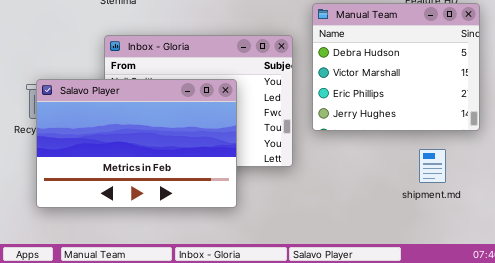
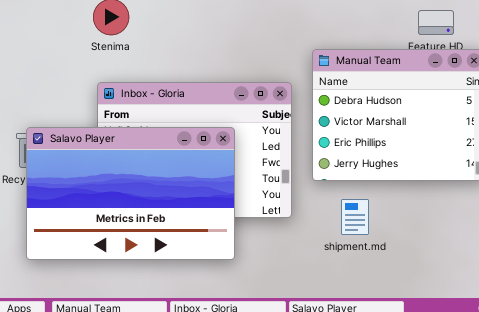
shipment.md: [419,149,446,183] -> [341,199,369,235], moved

